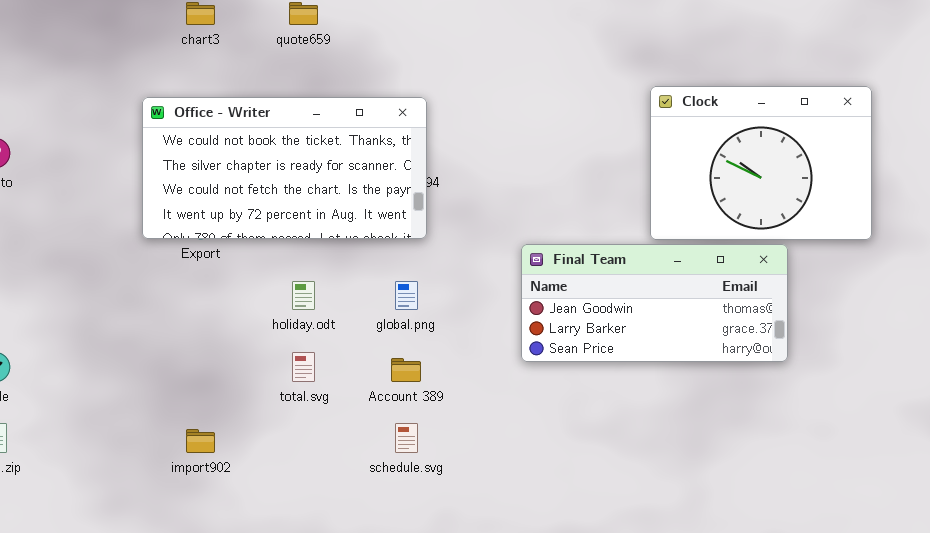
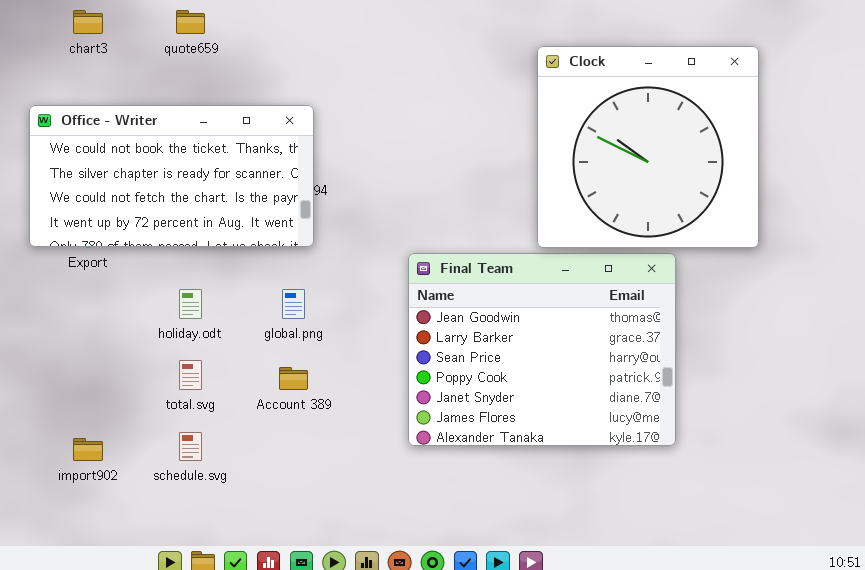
Clock: [650,86,872,240] -> [537,46,759,248], resized
Final Team: [521,244,788,362] -> [408,253,676,446], resized
schedule.svg: [395,423,418,453] -> [179,432,202,461], moved

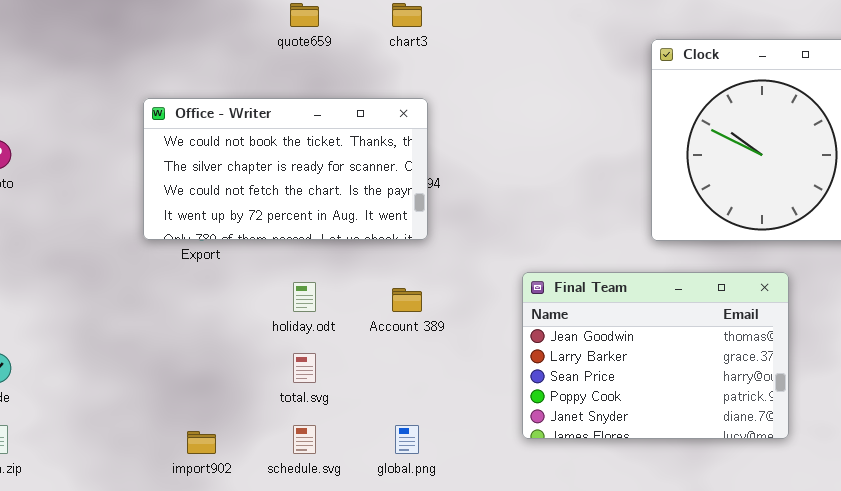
chart3: [73,10,103,34] -> [392,3,422,27], moved
Final Team: [408,253,676,446] -> [522,272,789,439], resized
global.png: [282,289,305,319] -> [395,425,419,454], moved
Account 389: [279,367,308,390] -> [392,288,422,312], moved

